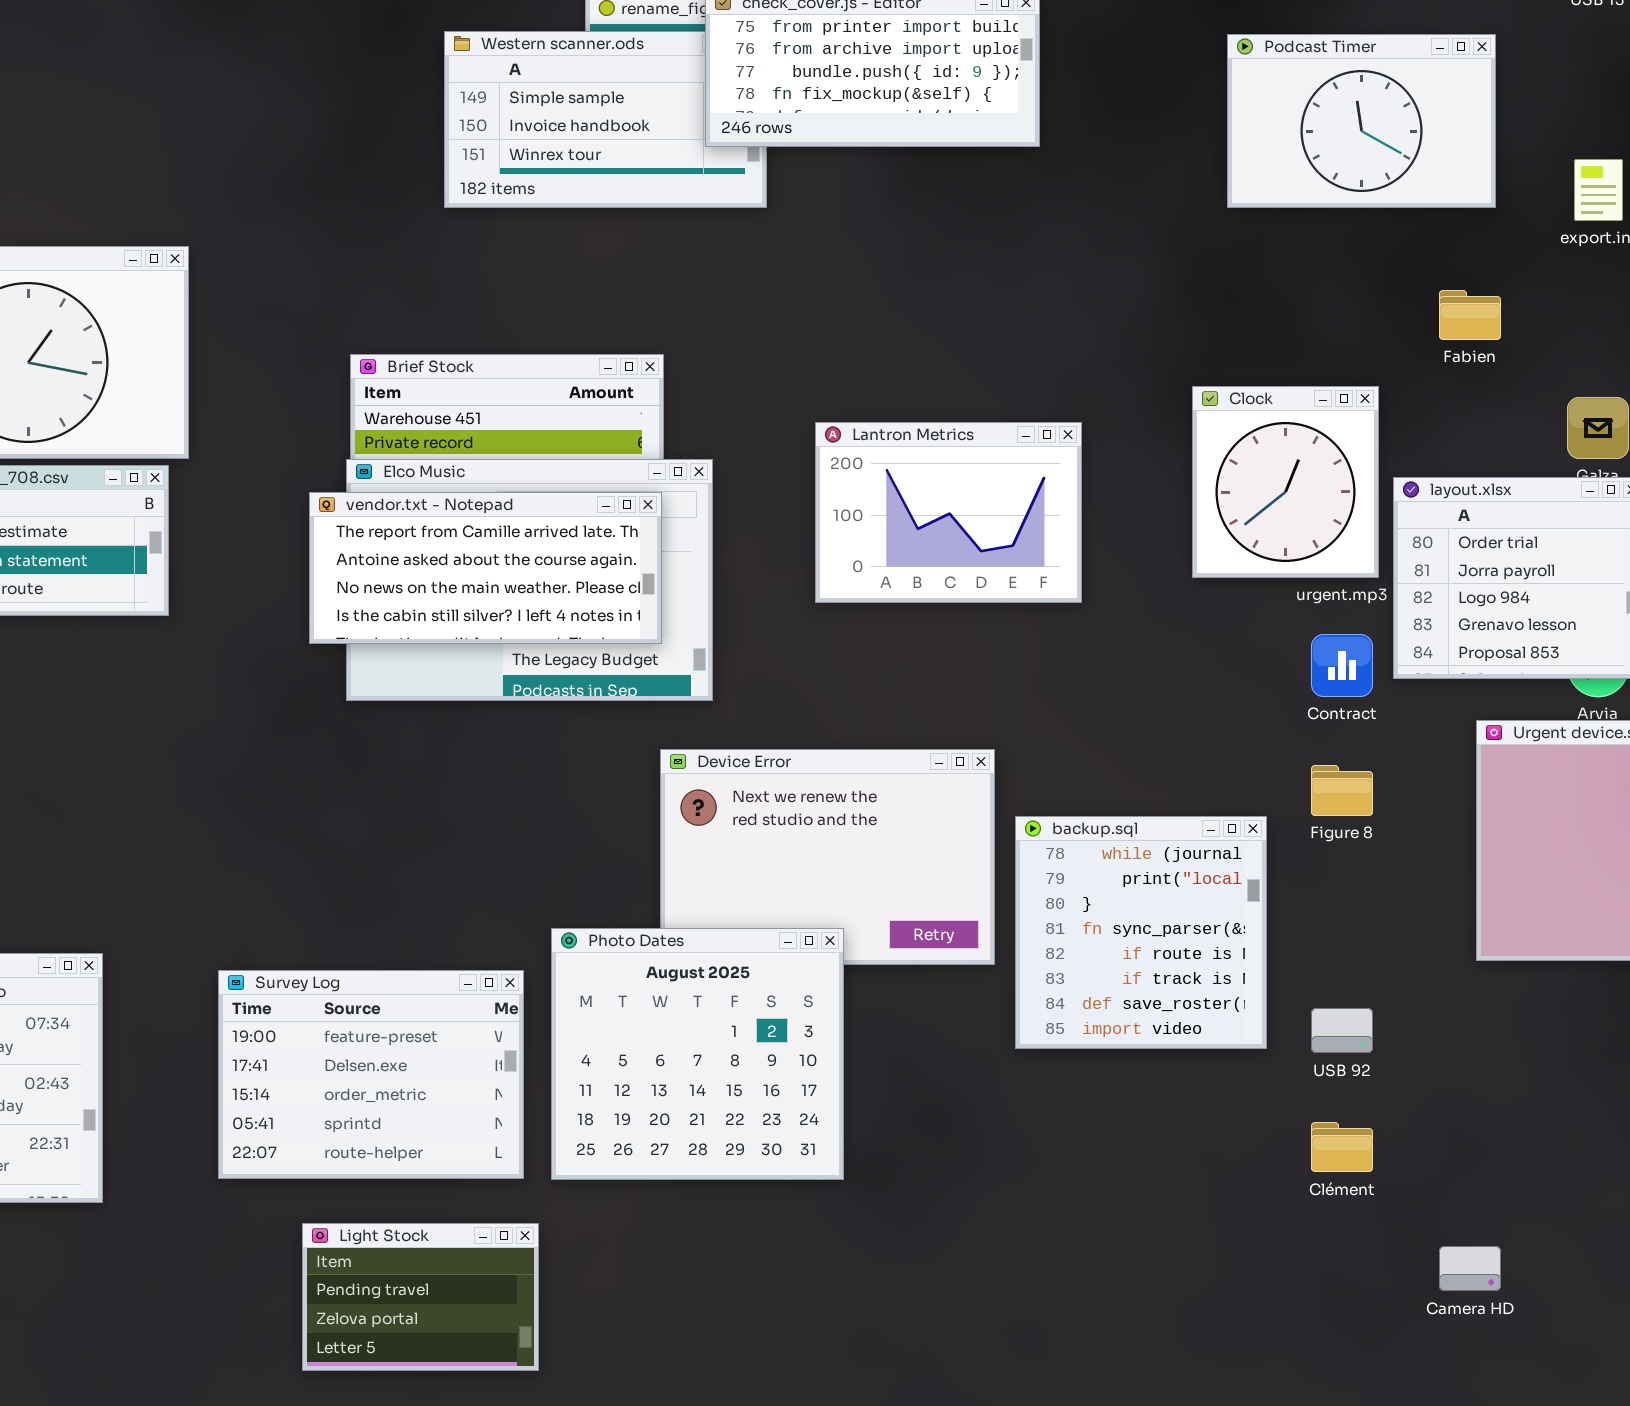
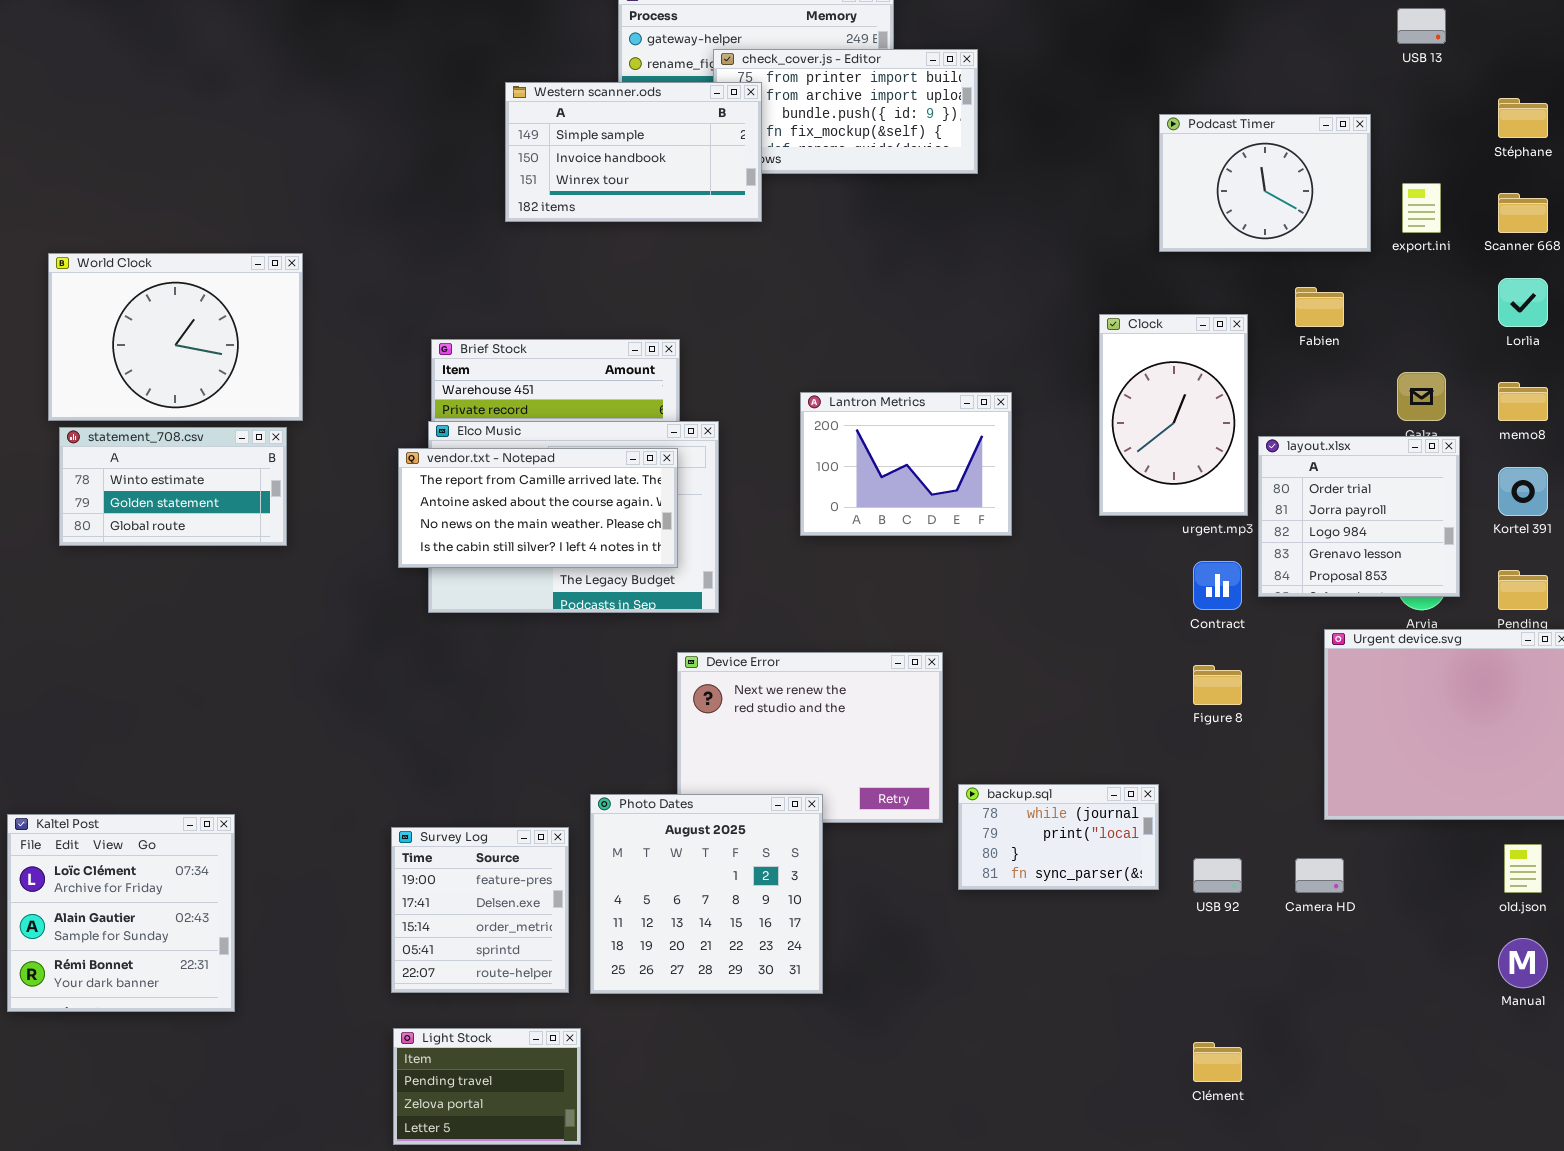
Western scanner.ods: [444,31,767,208] -> [505,82,762,222], raised
Podcast Timer: [1227,34,1496,208] -> [1159,114,1371,252], moved
Clock: [1192,386,1379,578] -> [1099,314,1248,516], resized
backup.sql: [1015,816,1267,1049] -> [958,784,1159,890], resized
Survey Log: [218,970,524,1179] -> [391,827,569,993], resized
Clément: [1311,1122,1373,1172] -> [1193,1042,1242,1082], moved
Camera HD: [1439,1246,1501,1291] -> [1295,858,1344,893], moved

